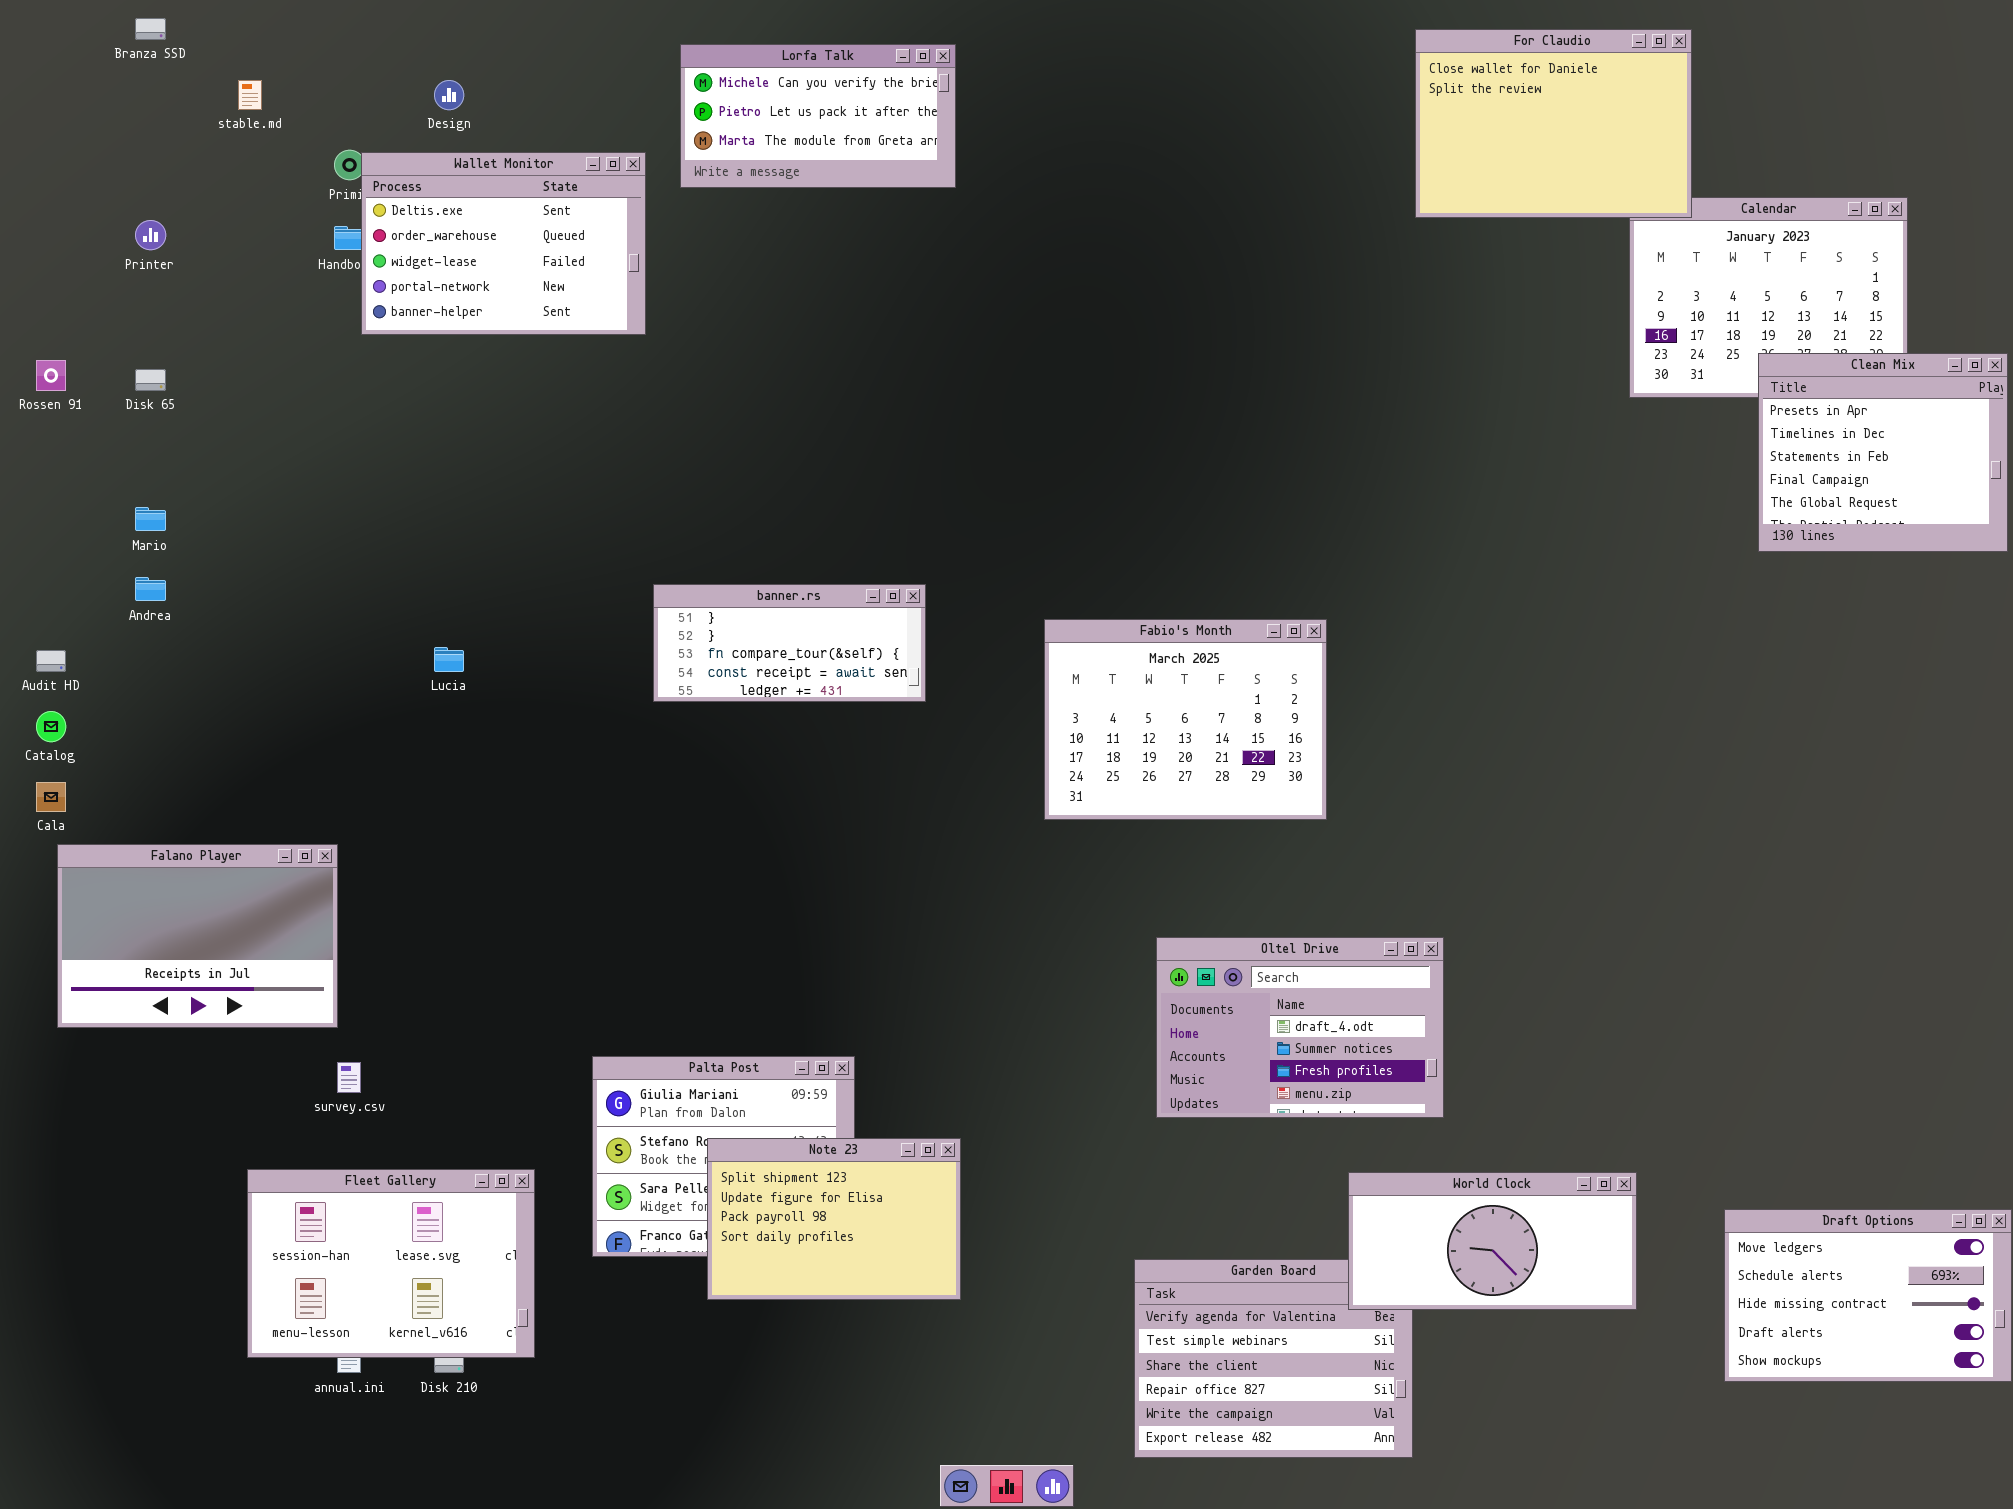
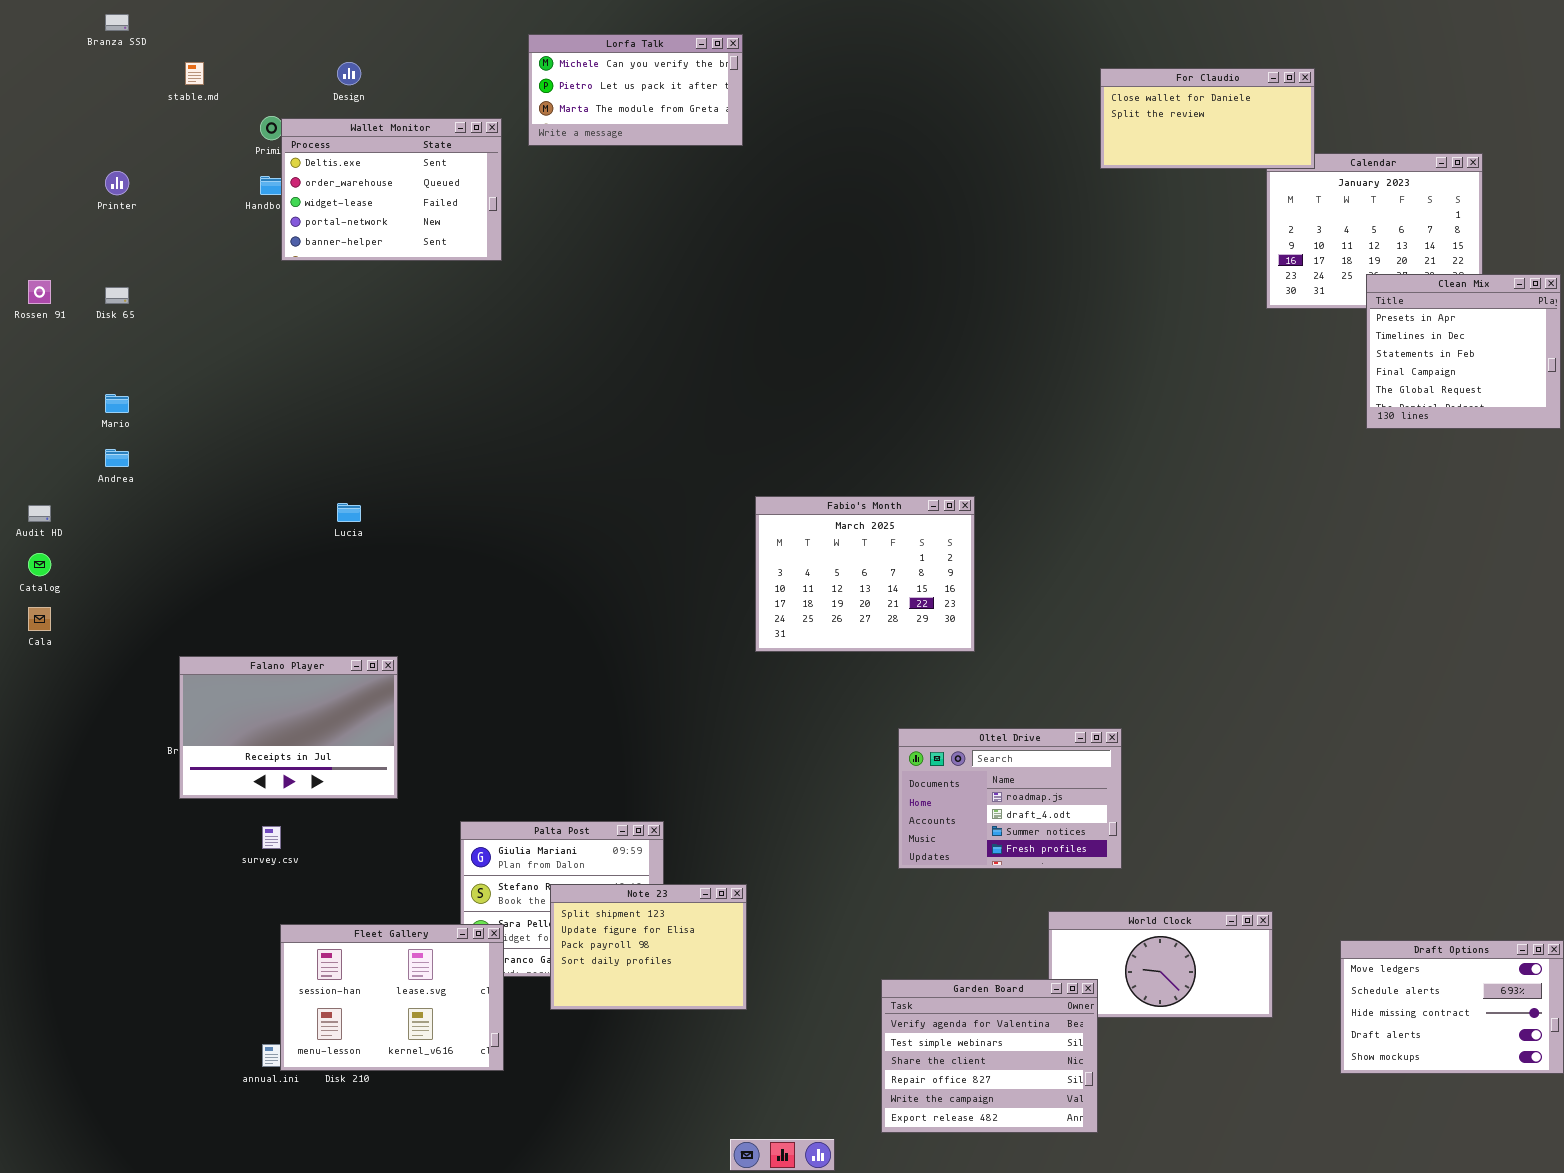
For Claudio: [1415,29,1692,218] -> [1100,68,1315,169], resized
banner.rs: [653,584,926,702] -> none, closed
Fabio's Month: [1044,619,1327,820] -> [755,496,975,652], moved
Falano Player: [57,844,338,1028] -> [179,656,398,799], moved
Oltel Drive: [1156,937,1444,1118] -> [898,728,1122,869], scrolled up 1 row
Fleet Gallery: [247,1169,535,1358] -> [280,924,504,1071], moved
Garden Board: [1134,1259,1413,1458] -> [881,979,1098,1133], raised

